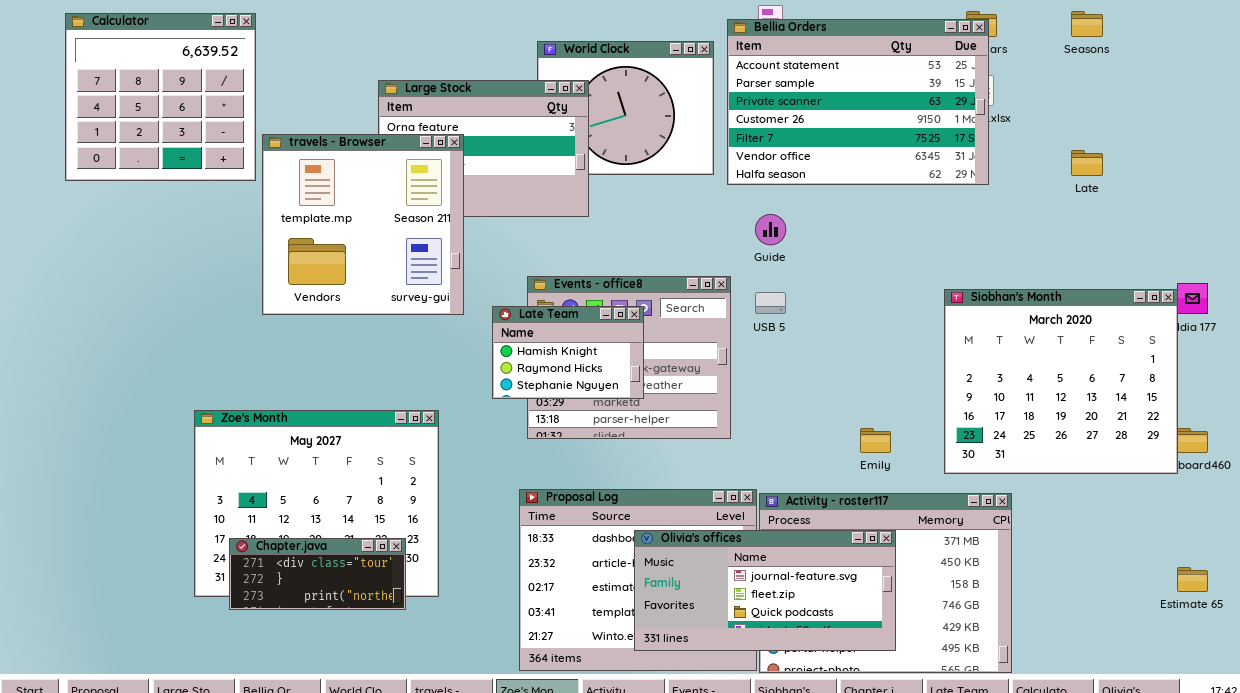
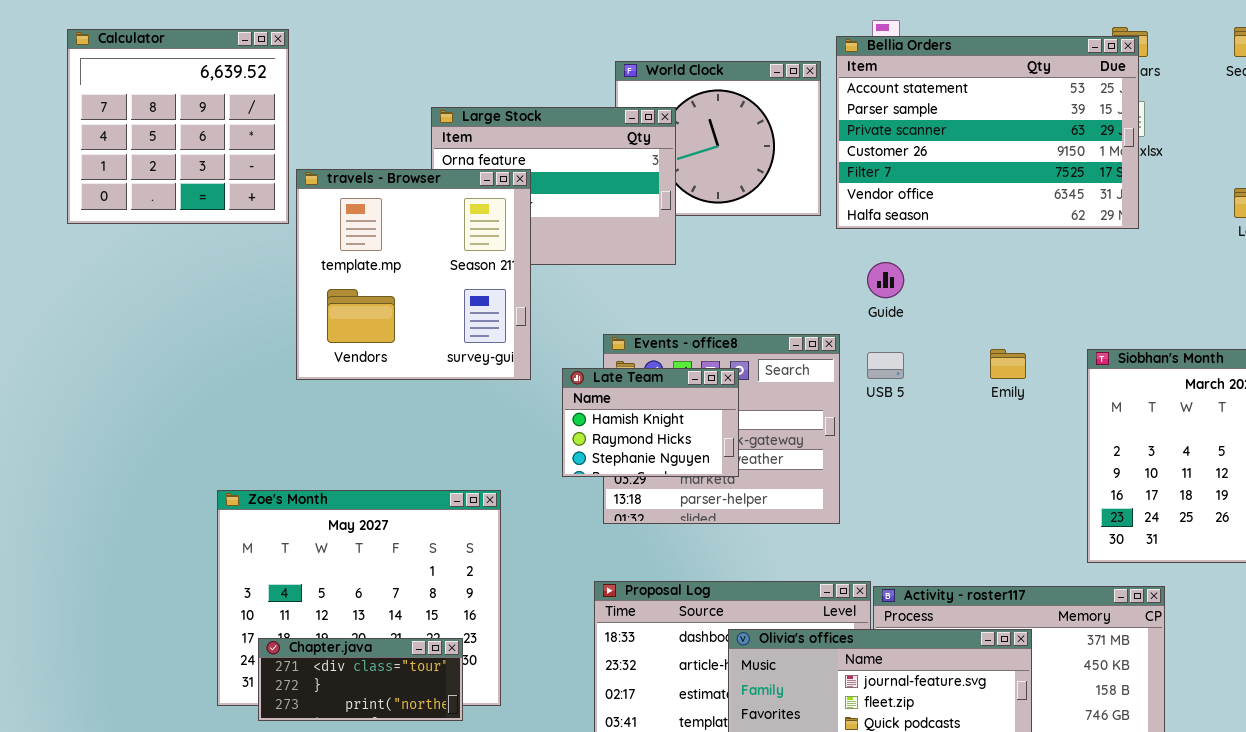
Emily: [860,428,891,453] -> [990,349,1026,379], moved

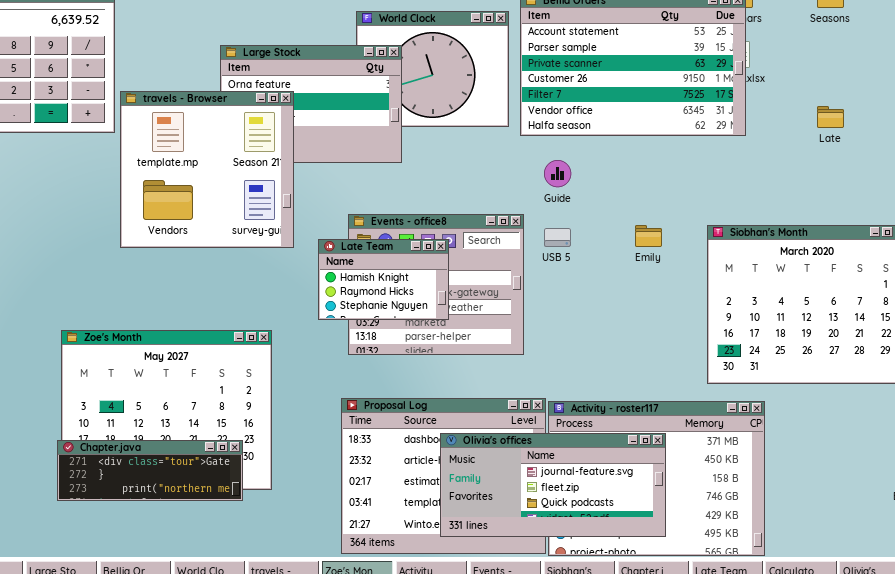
Chapter.java: [258,638,463,721] -> [57,440,243,501], resized

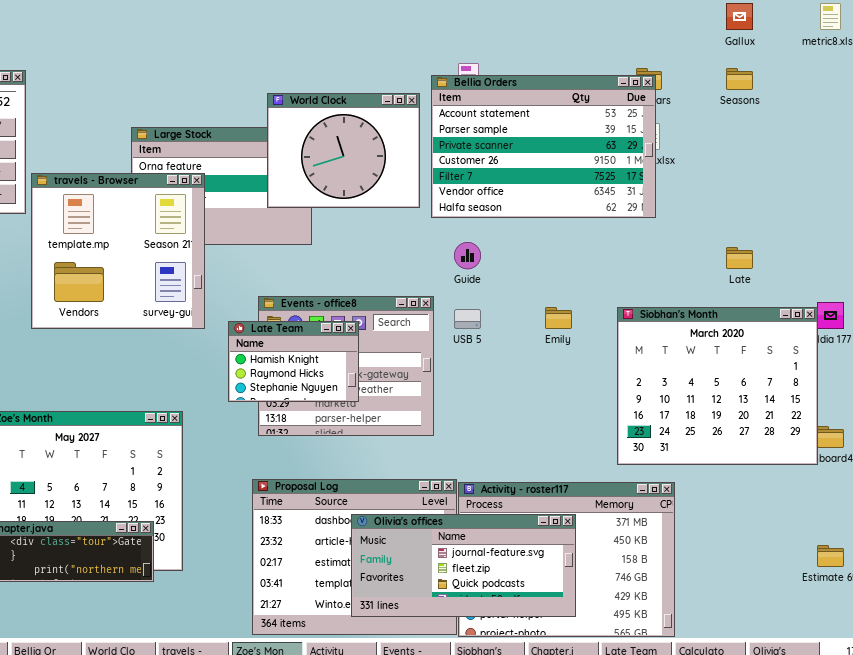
World Clock: [356,11,509,127] -> [267,93,420,208], raised
Late: [817,106,844,128] -> [726,247,753,269], moved

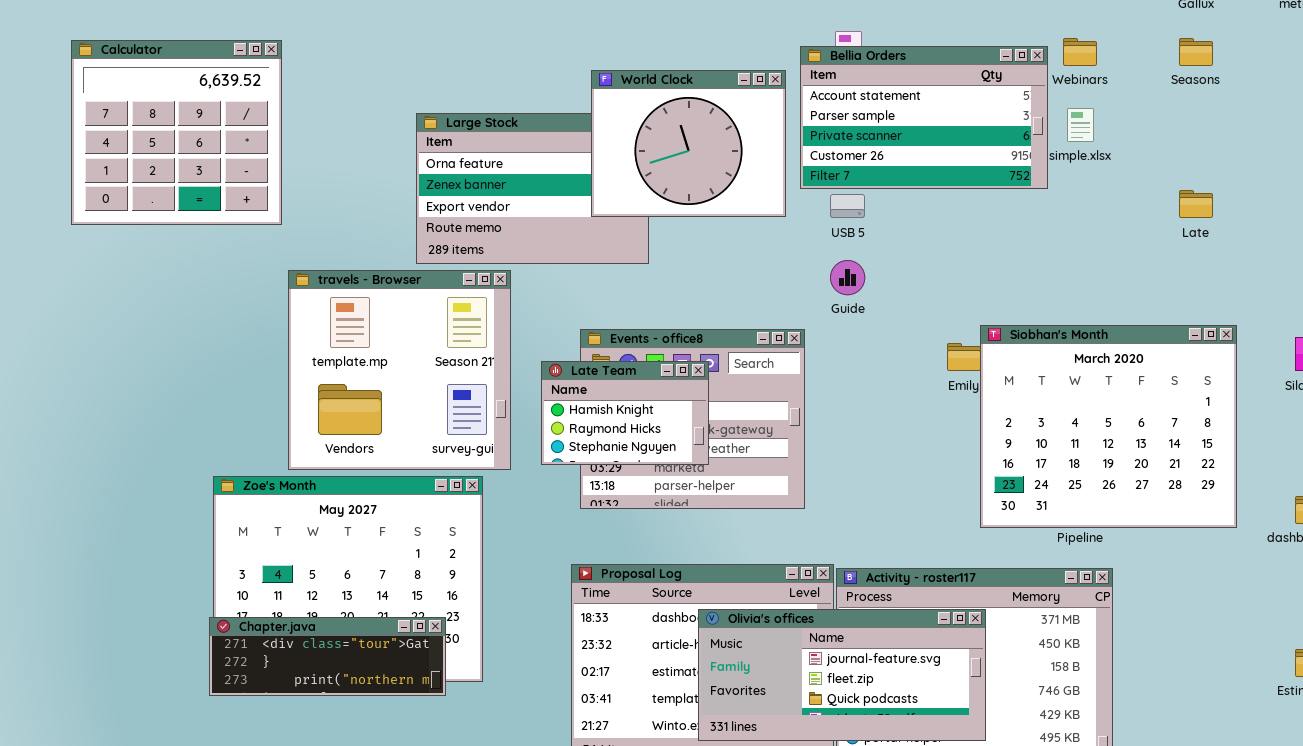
Bellia Orders: [431,75,656,218] -> [800,46,1048,189], resized
travels - Browser: [31,173,205,329] -> [288,270,511,470], moved
Late: [726,247,753,269] -> [1179,190,1213,218], moved
Siobhan's Month: [617,307,818,465] -> [980,325,1237,528], moved
USB 5: [454,309,481,329] -> [830,194,865,218], moved

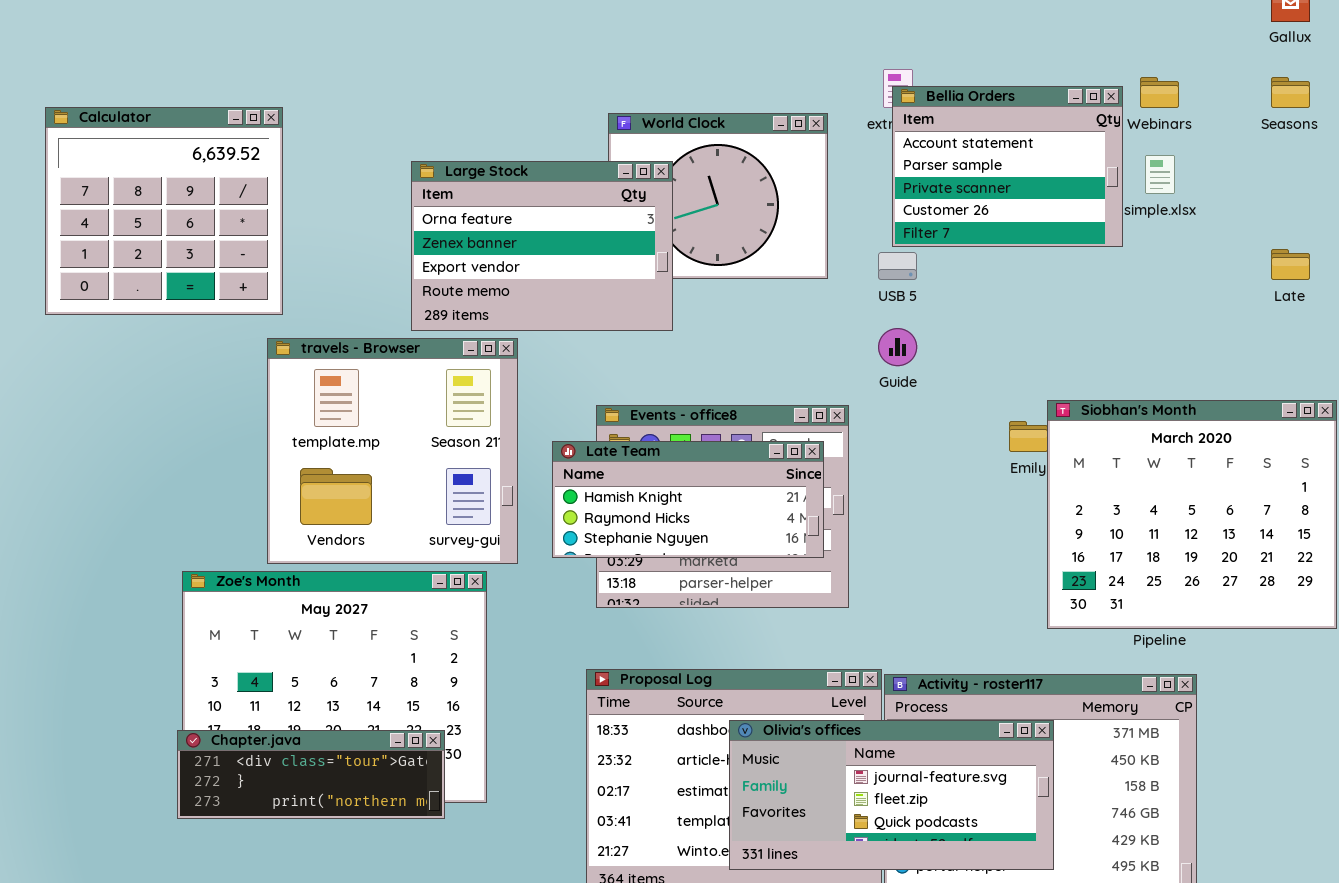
Calculator: [71,40,282,225] -> [45,107,283,315], moved
Bellia Orders: [800,46,1048,189] -> [892,86,1123,247], resized
Large Stock: [416,113,649,264] -> [411,161,673,331], raised
Late Team: [541,361,709,465] -> [552,441,824,558], resized

